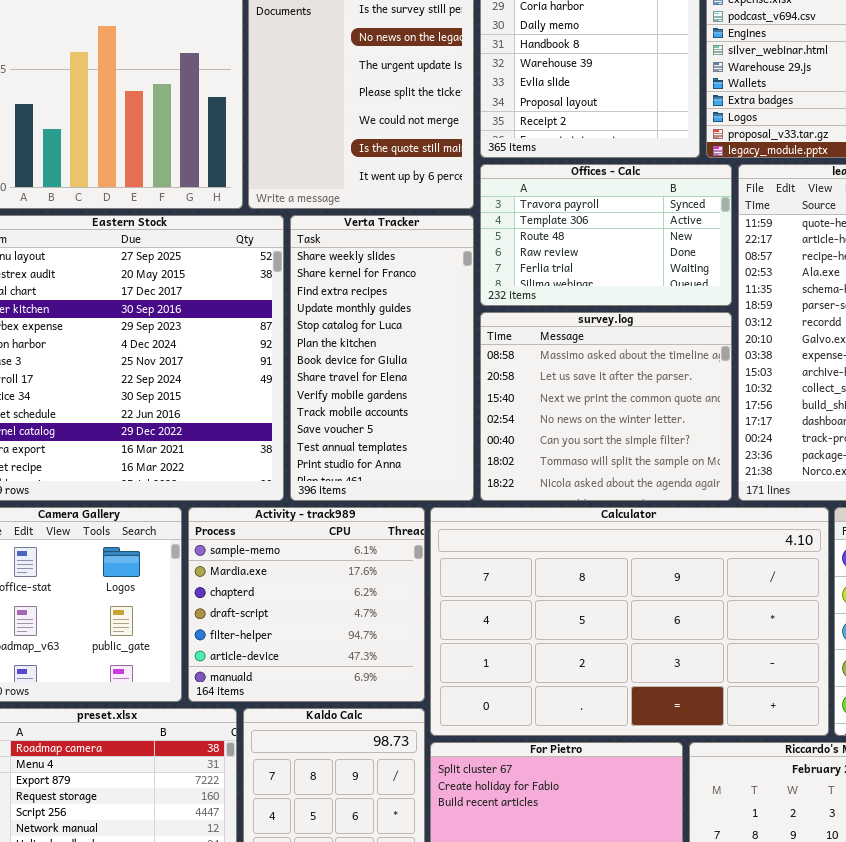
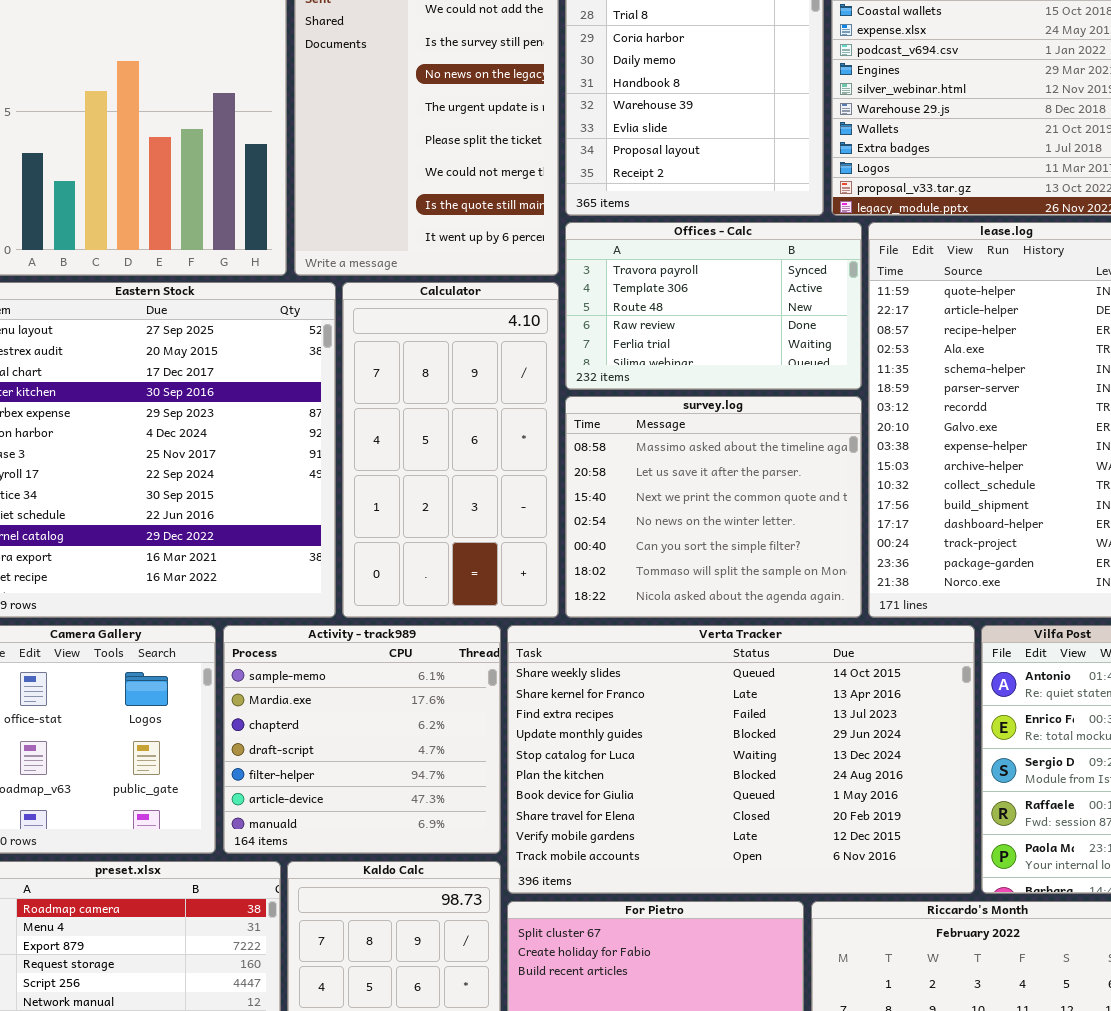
Verta Tracker: [290,215,474,501] -> [507,625,975,894], moved, resized
Calculator: [430,507,829,736] -> [342,282,559,618], moved, resized

